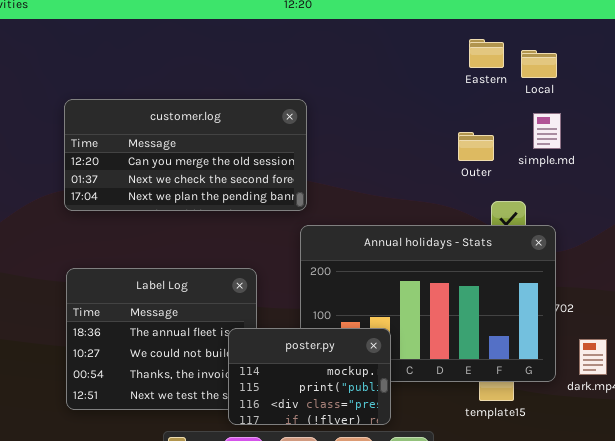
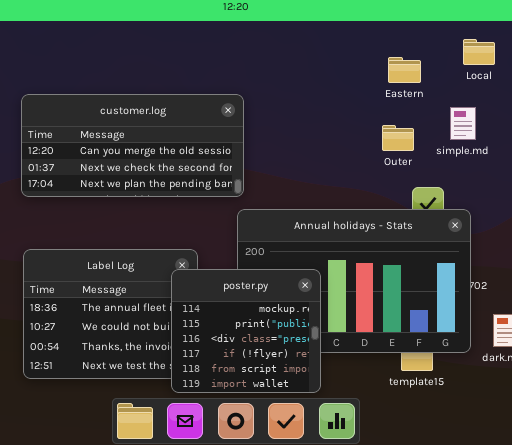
Eastern: [469,39,504,68] -> [388,57,421,83], moved
Local: [521,50,557,78] -> [463,39,495,65], moved
poster.py: [228,328,391,425] -> [171,269,321,393], resized

